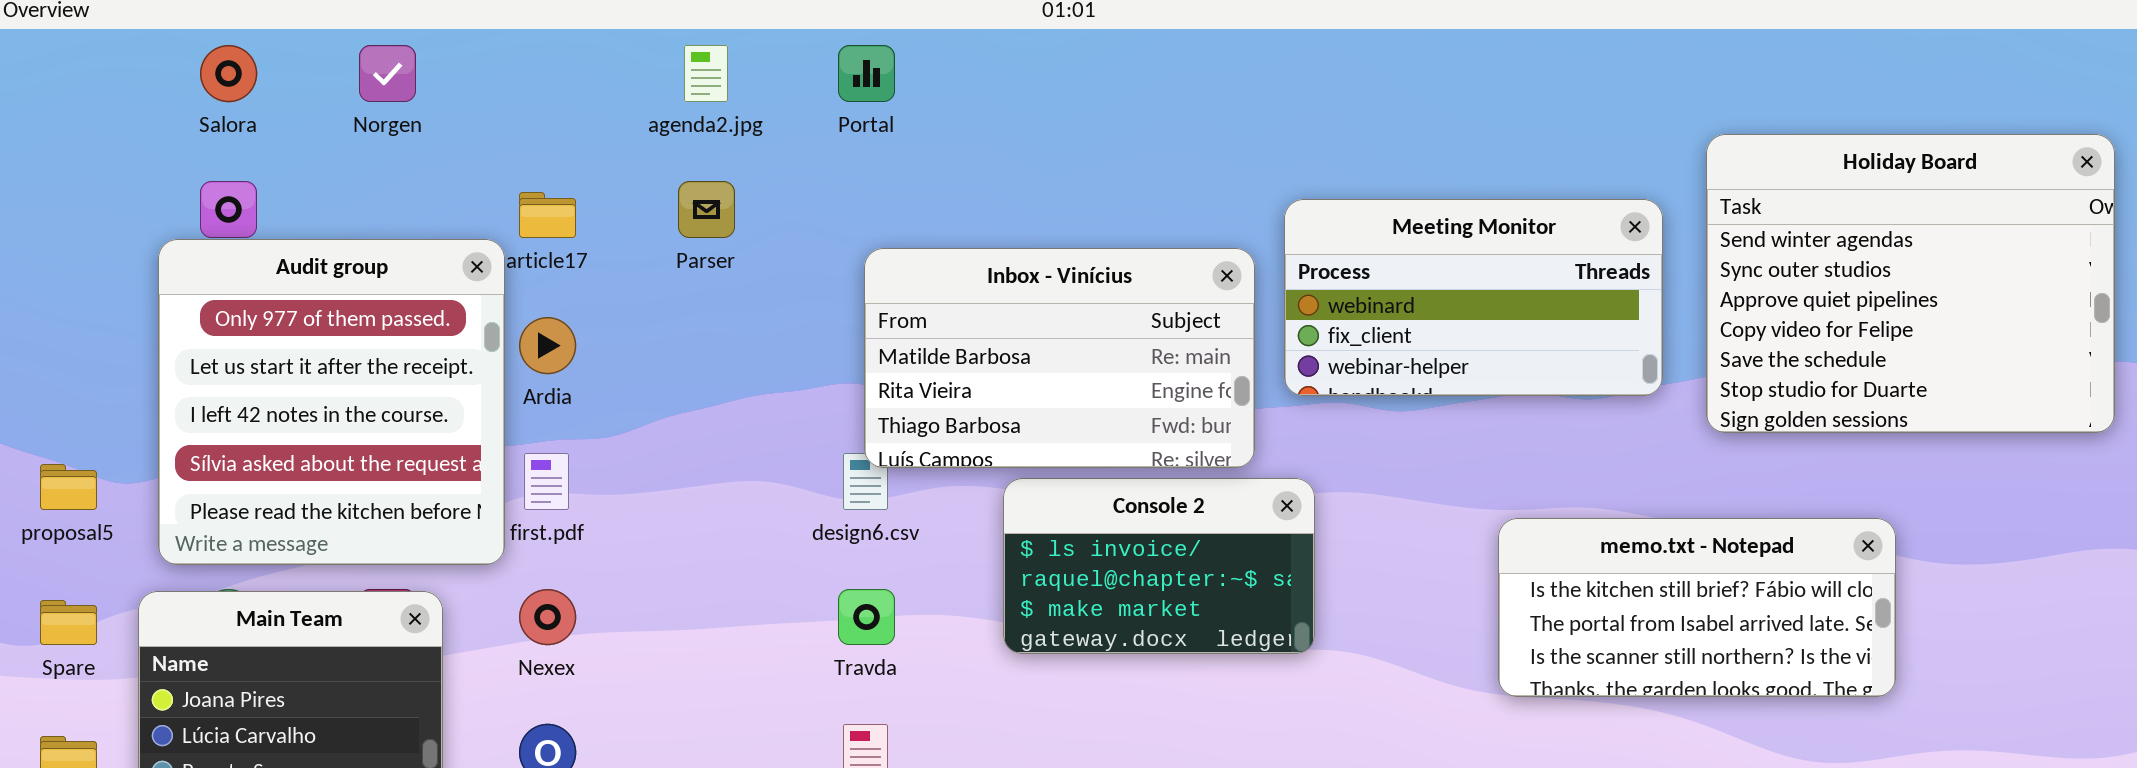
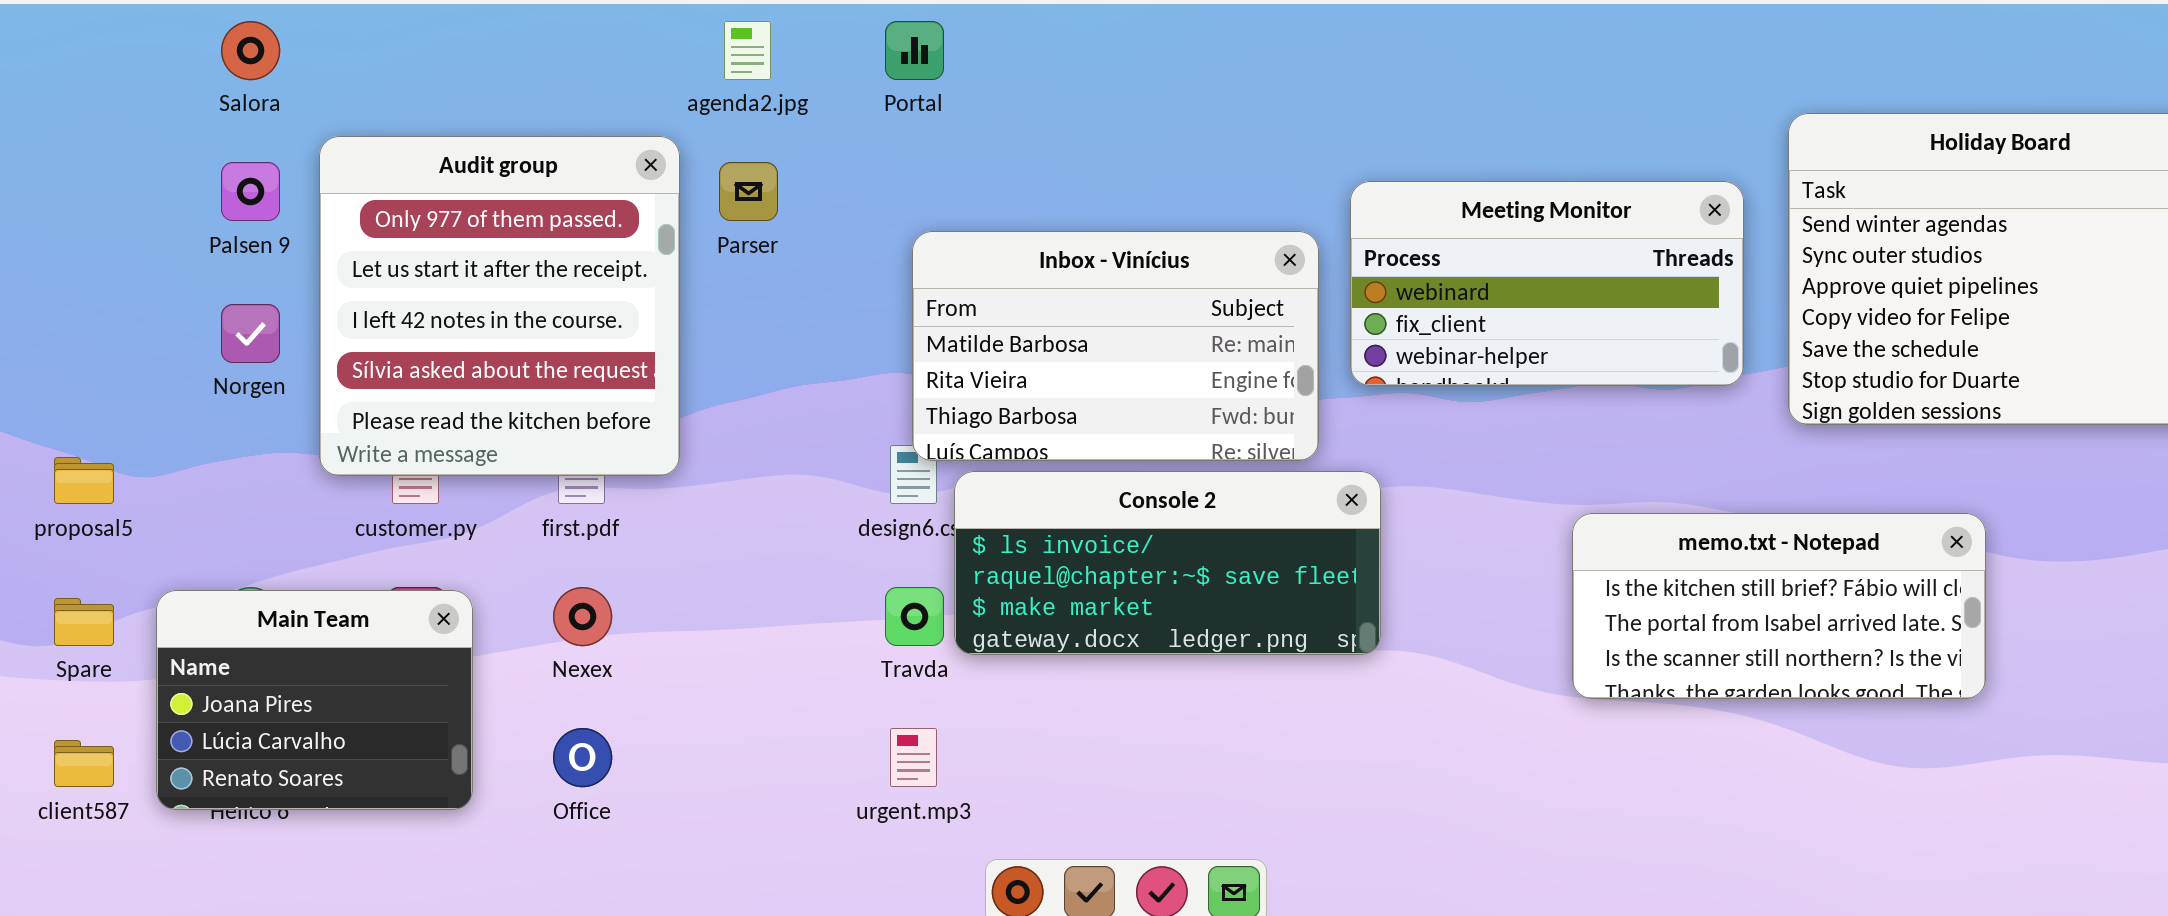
Norgen: [359,45,416,102] -> [221,304,280,363], moved
Audit group: [158,239,505,565] -> [319,136,680,476], moved
Console 2: [1003,478,1315,654] -> [954,471,1381,655], resized

